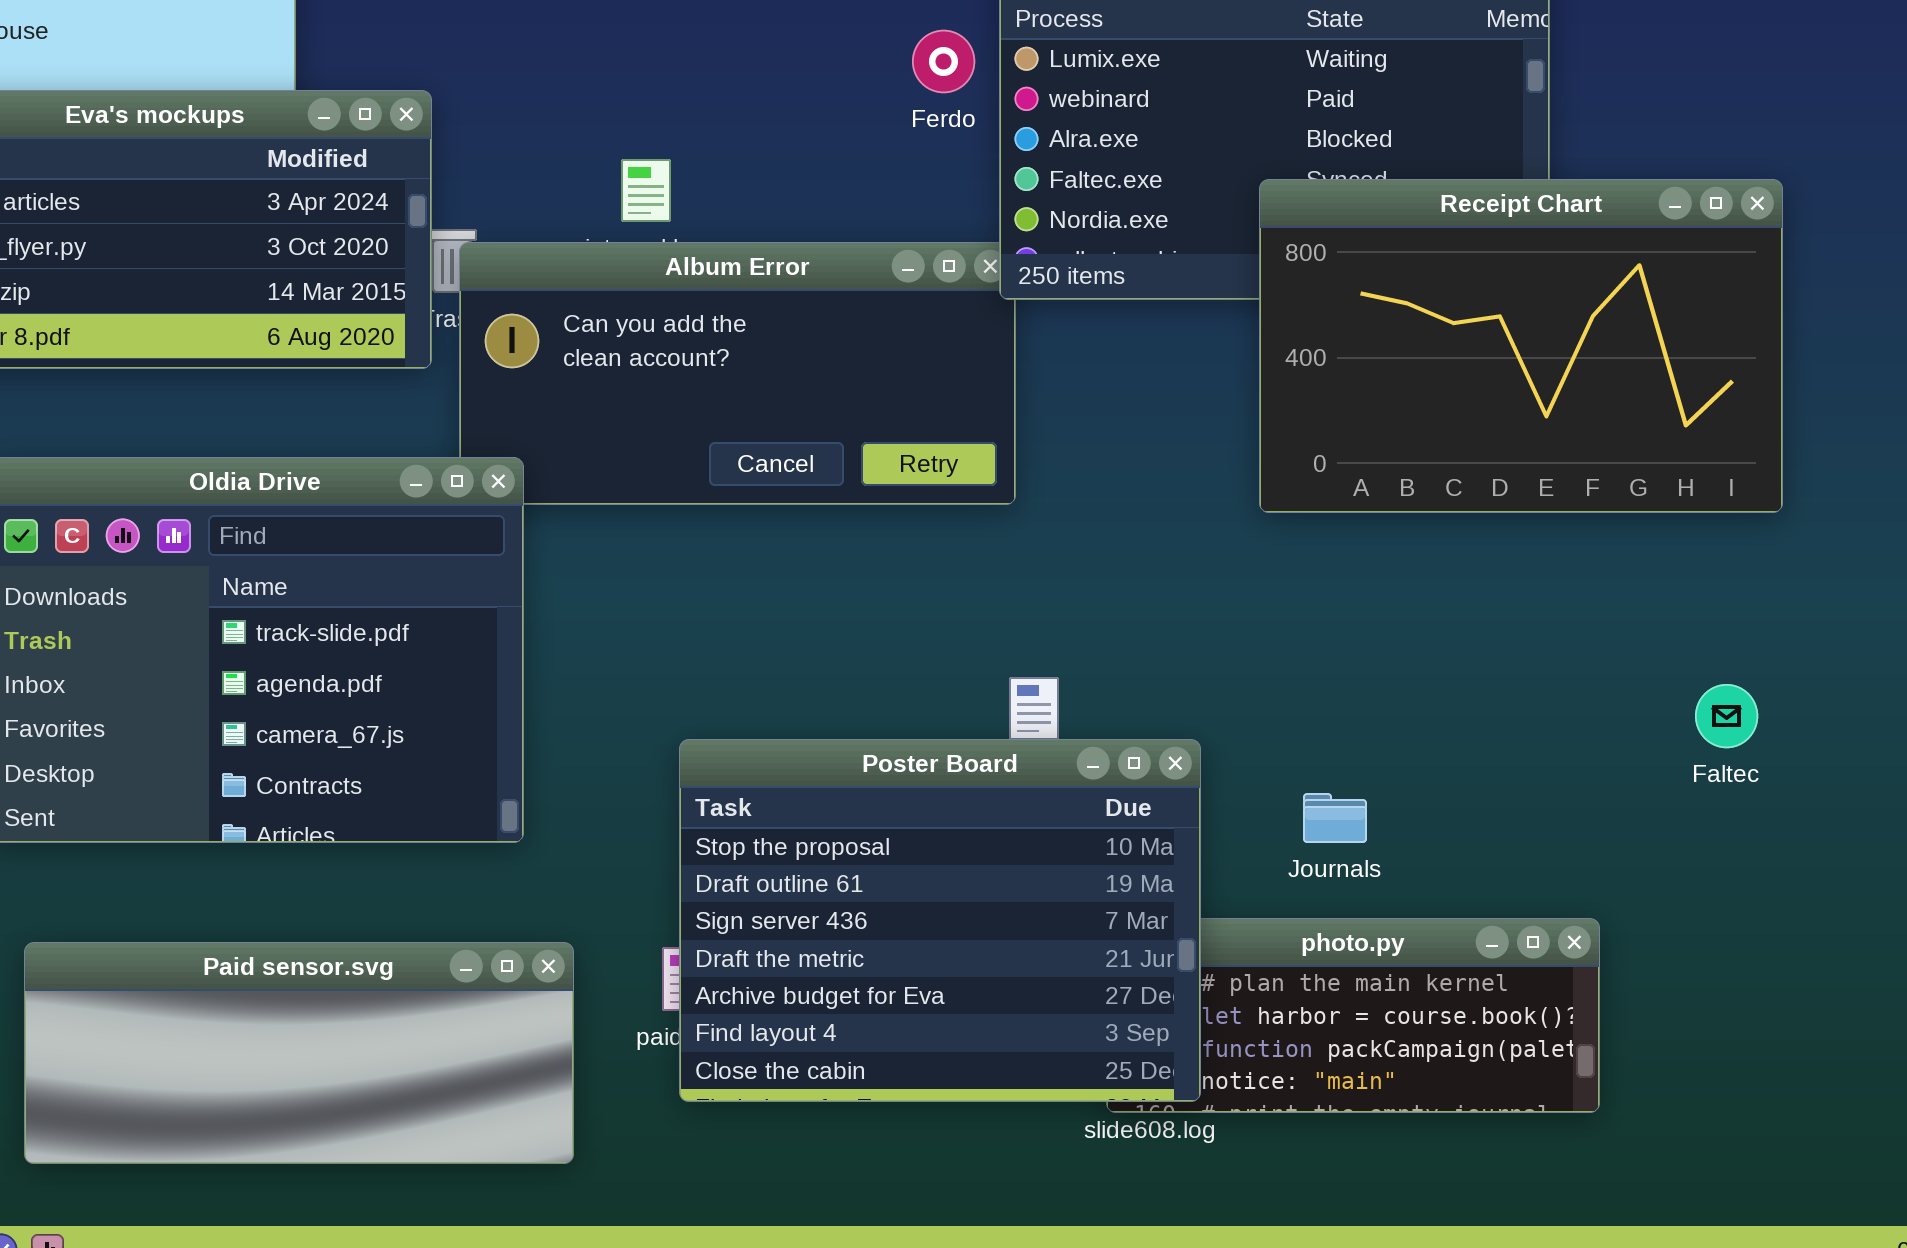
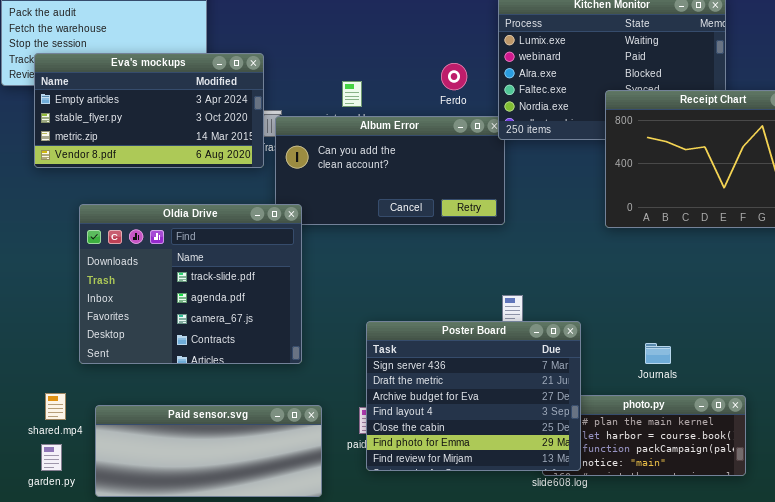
Ferdo: [912,30,975,93] -> [441,63,467,90], moved
Poster Board: [679,739,1201,1102] -> [366,321,581,471], scrolled down 2 rows
Journals: [1303,793,1367,843] -> [645,343,671,364], moved

